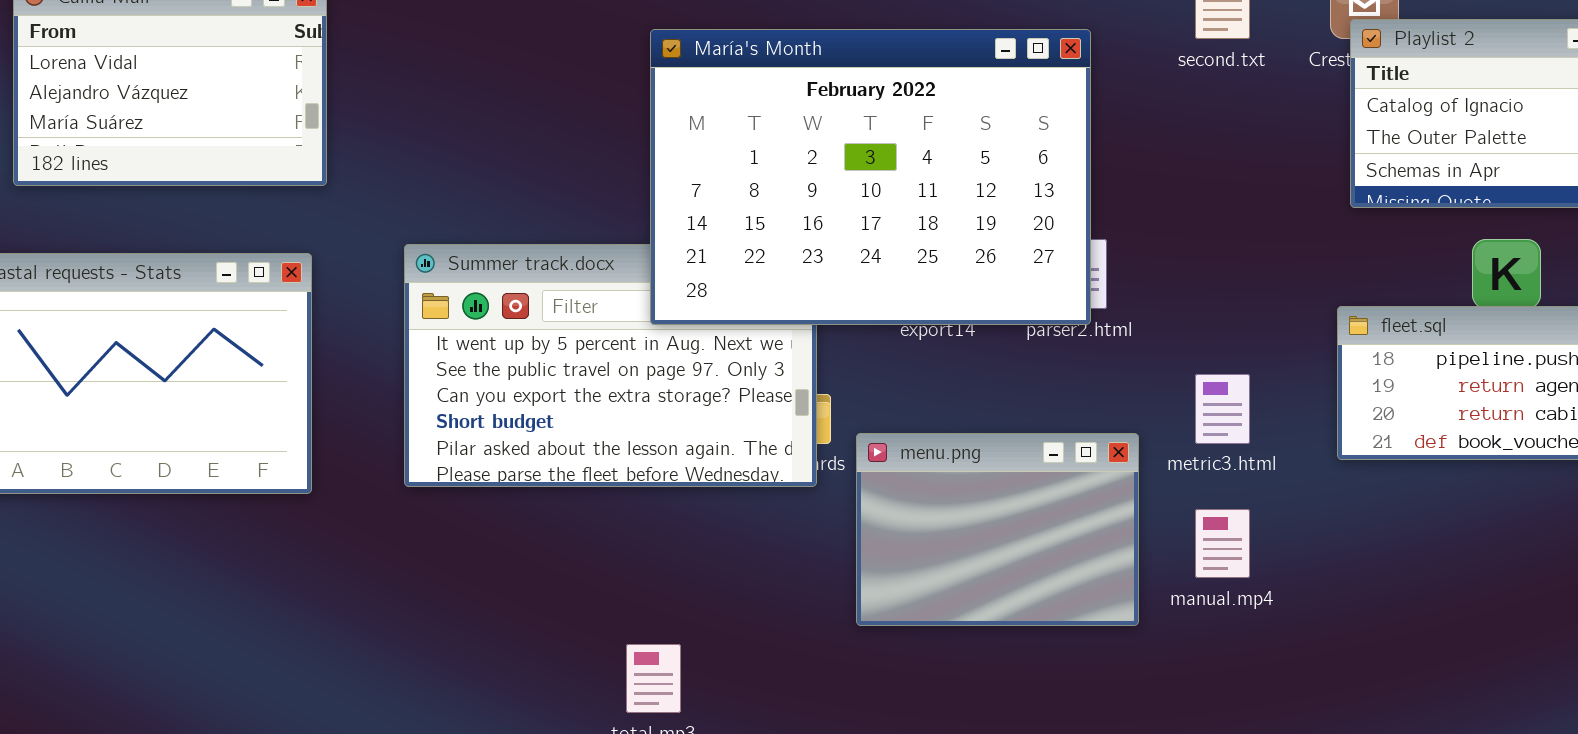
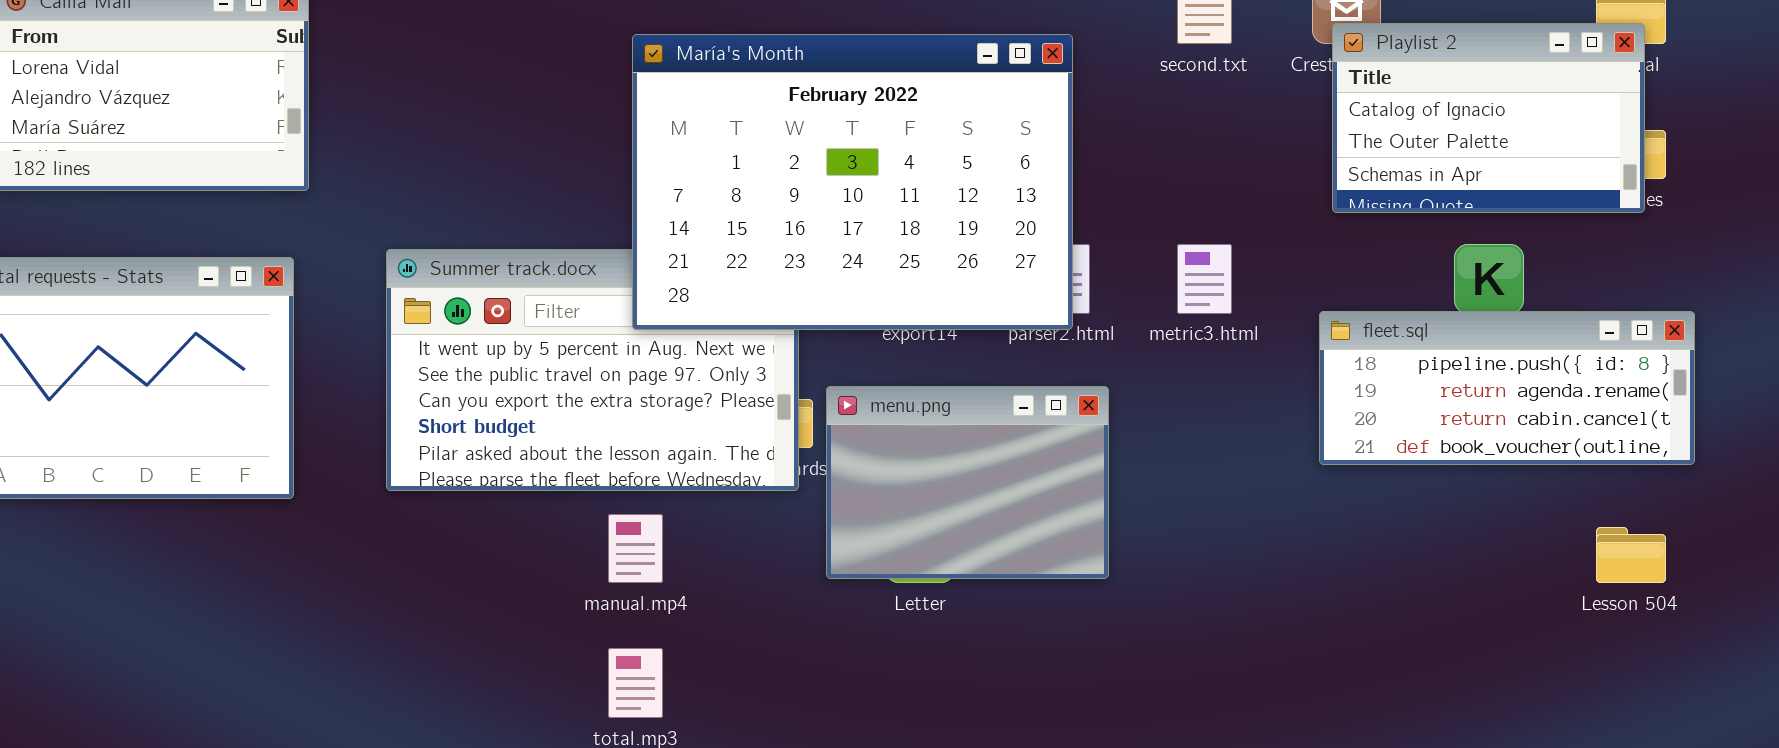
metric3.html: [1195,374,1250,444] -> [1177,244,1232,314], moved
menu.png: [856,433,1139,626] -> [826,386,1109,579], moved
manual.mp4: [1195,509,1250,578] -> [608,514,663,583], moved

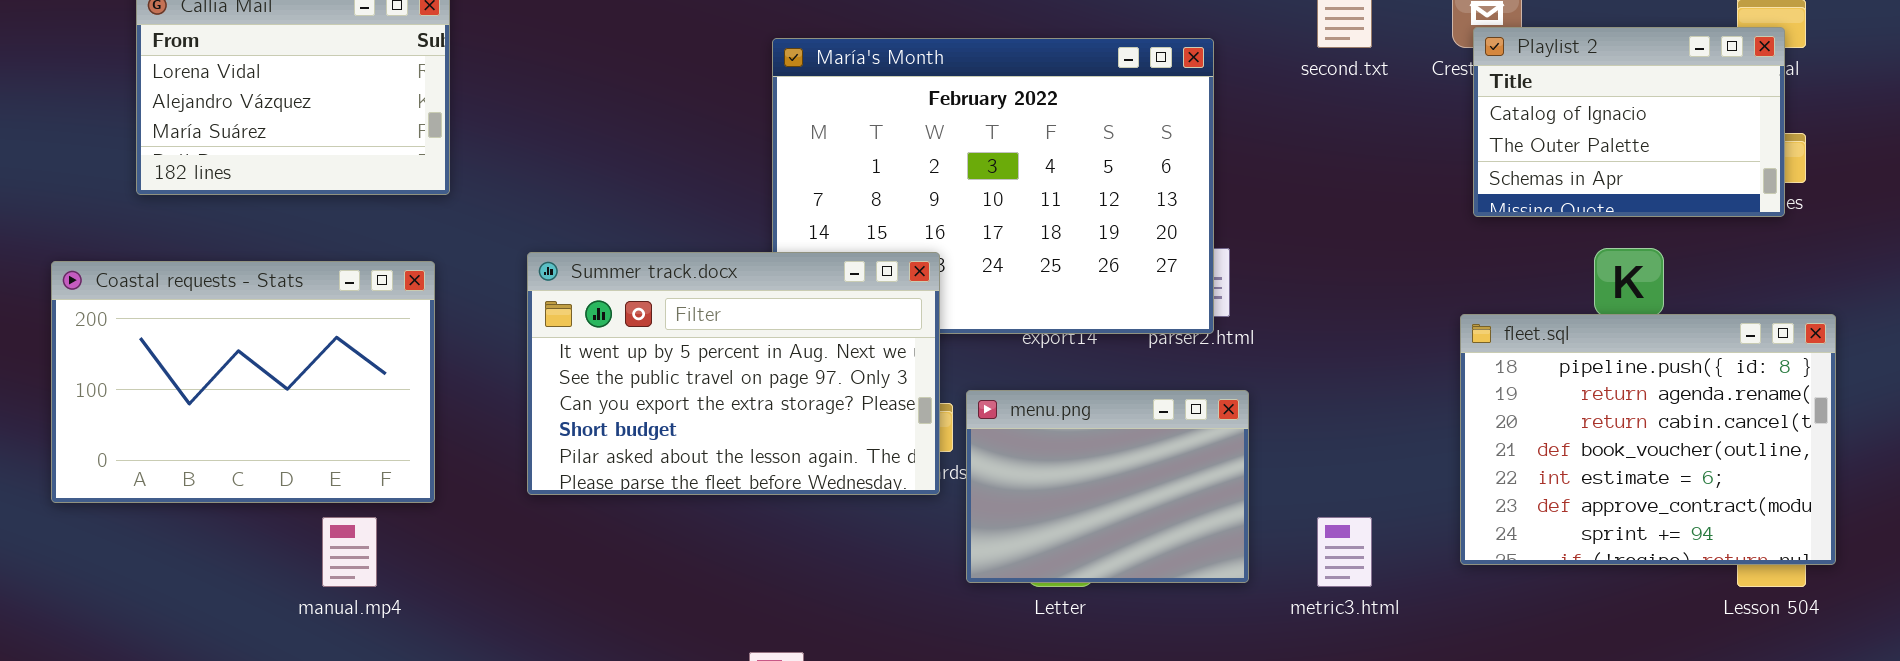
metric3.html: [1177,244,1232,314] -> [1317,517,1372,587], moved
Summer track.docx: [386,249,799,491] -> [527,252,940,495], raised
fleet.sql: [1319,311,1695,465] -> [1460,314,1836,565], resized
manual.mp4: [608,514,663,583] -> [322,517,377,587], moved

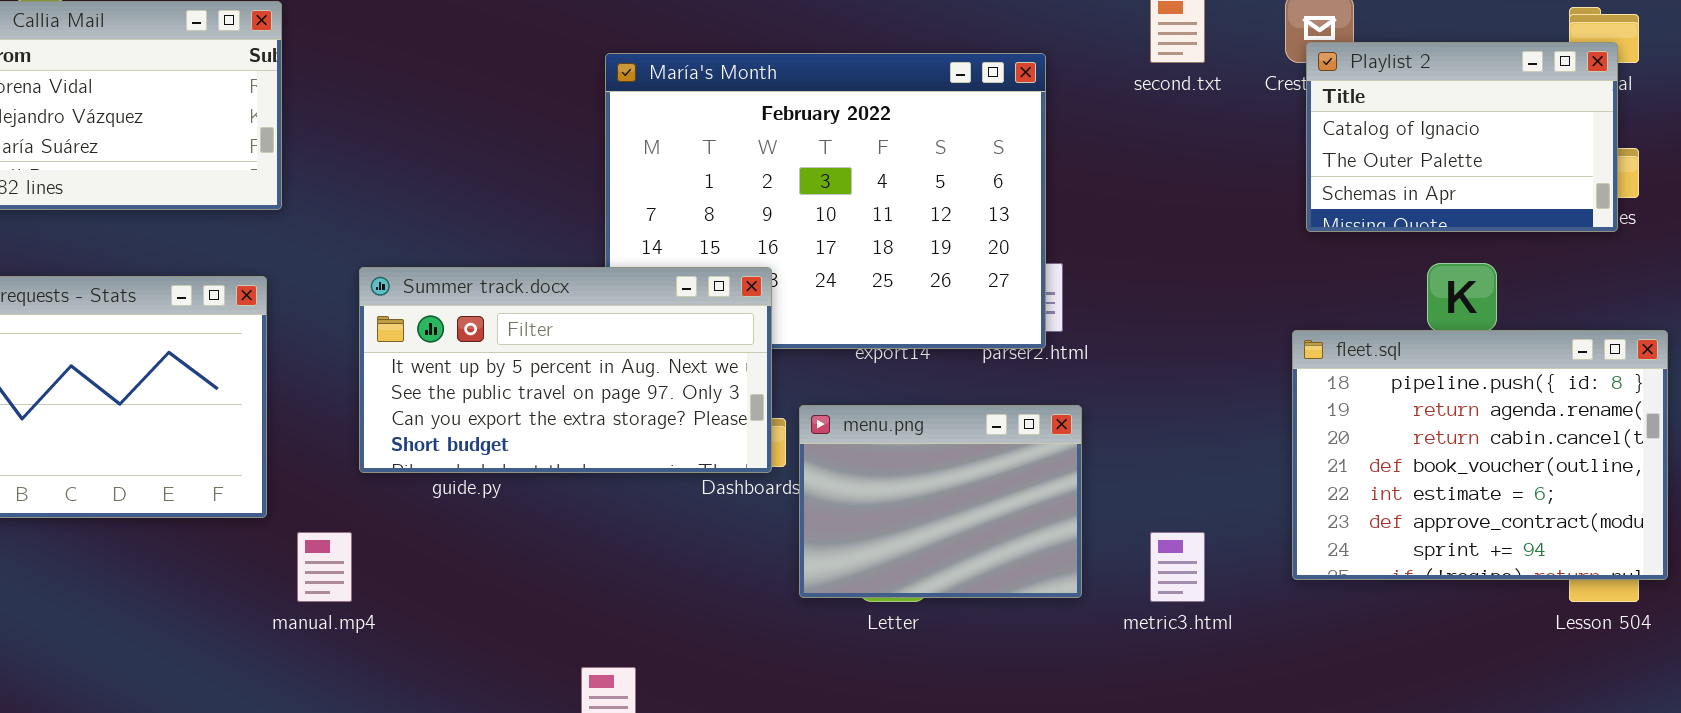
Summer track.docx: [527,252,940,495] -> [359,267,772,473], resized
manual.mp4: [322,517,377,587] -> [297,532,352,602], moved

